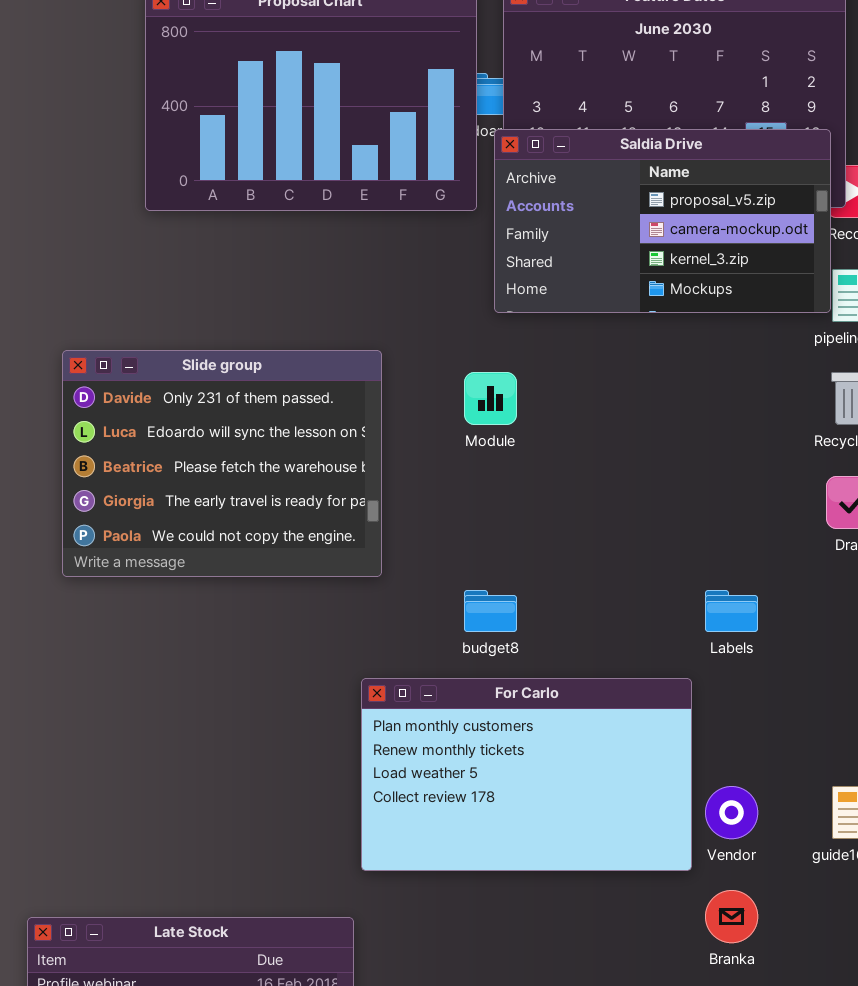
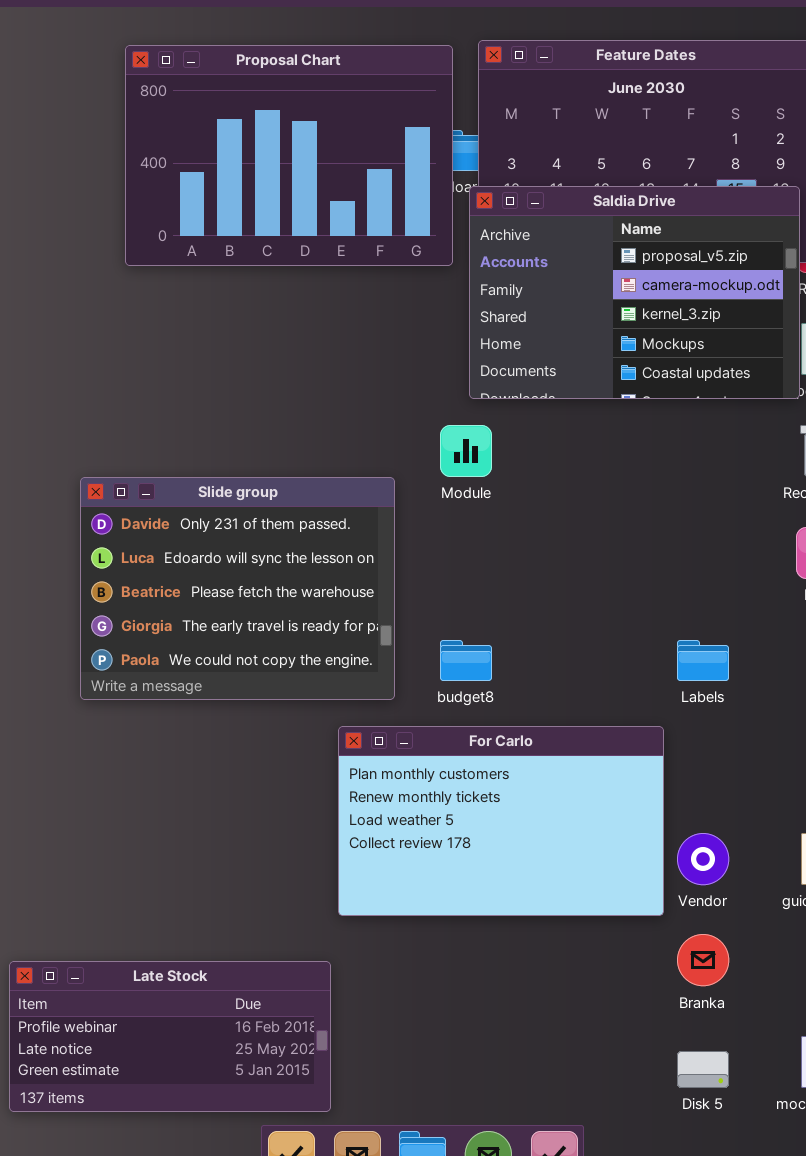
Saldia Drive: [494,129,831,313] -> [469,186,800,399], resized
Slide group: [62,350,382,577] -> [80,477,395,700], moved

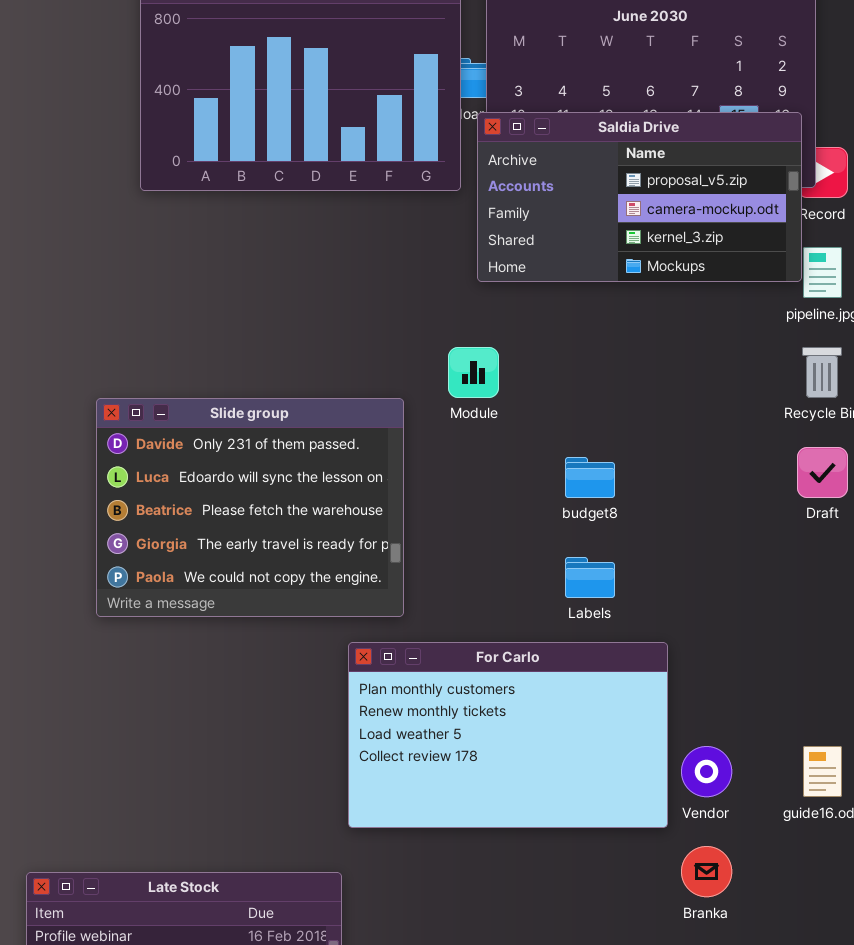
Saldia Drive: [469,186,800,399] -> [477,112,802,282], resized
budget8: [440,640,492,681] -> [565,457,615,498], moved
Labels: [677,640,729,681] -> [565,557,615,598], moved

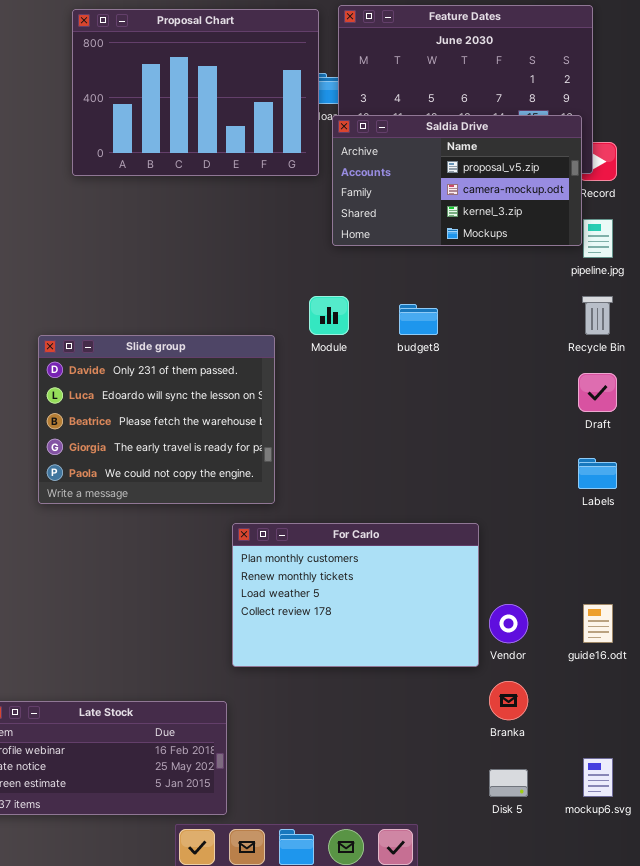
budget8: [565,457,615,498] -> [399,304,438,335], moved
Labels: [565,557,615,598] -> [578,458,617,489], moved

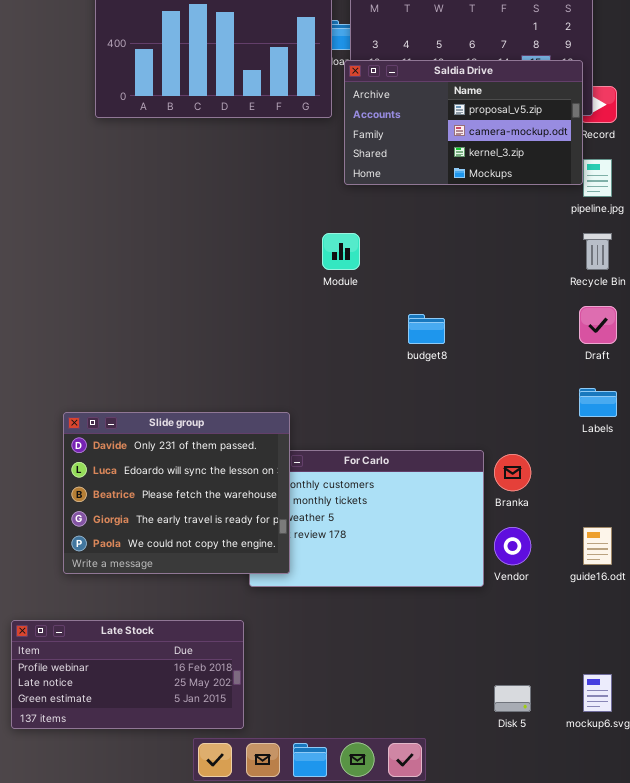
budget8: [399,304,438,335] -> [408,314,445,344], moved
Slide group: [38,335,275,504] -> [63,412,290,574], moved
Branka: [489,681,528,720] -> [494,454,531,491], moved

